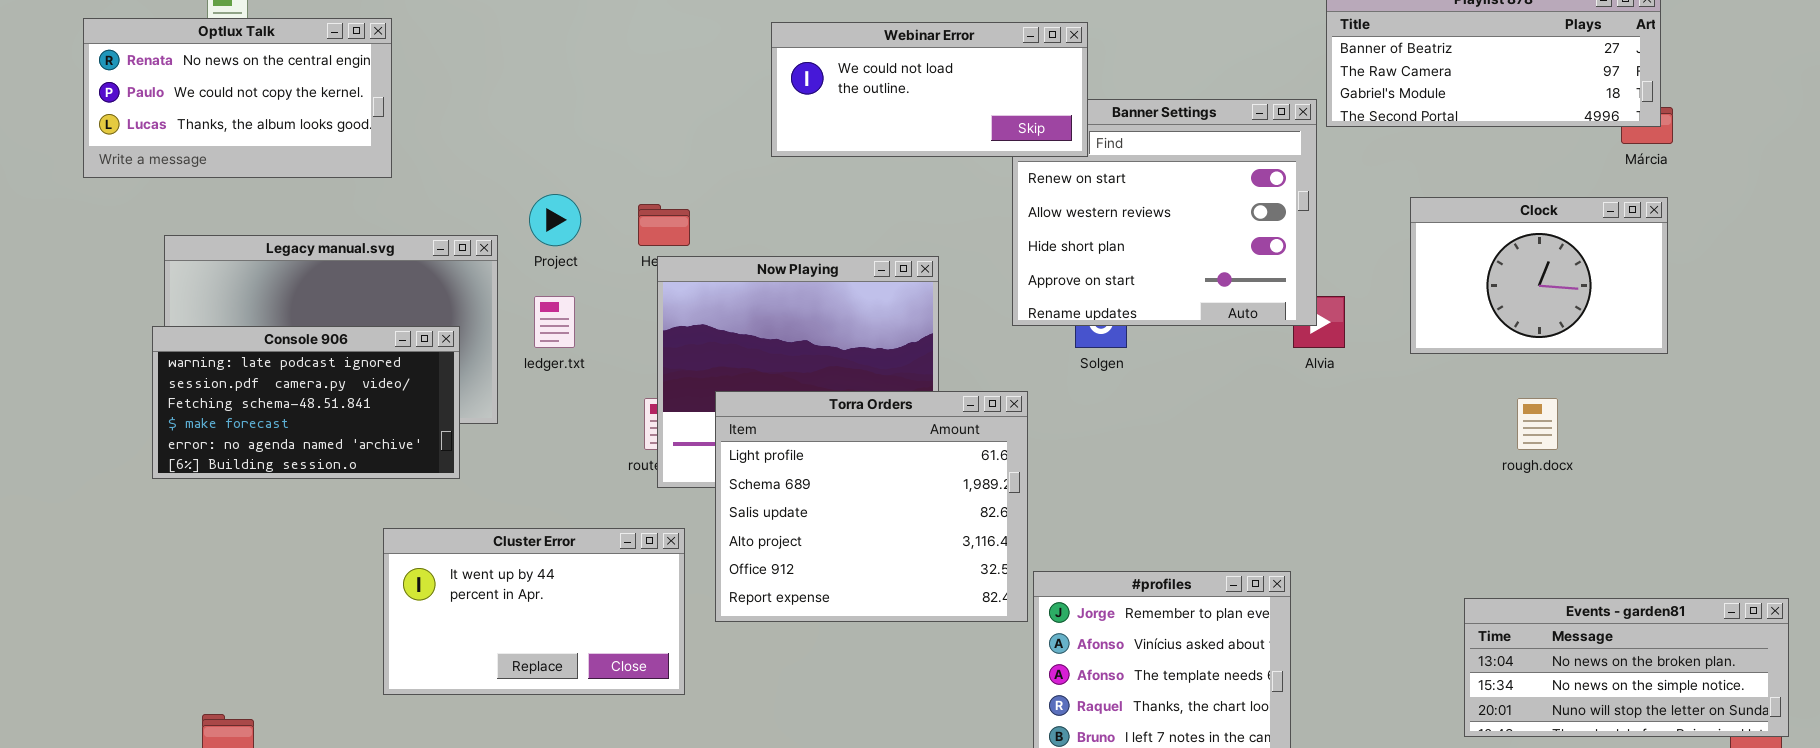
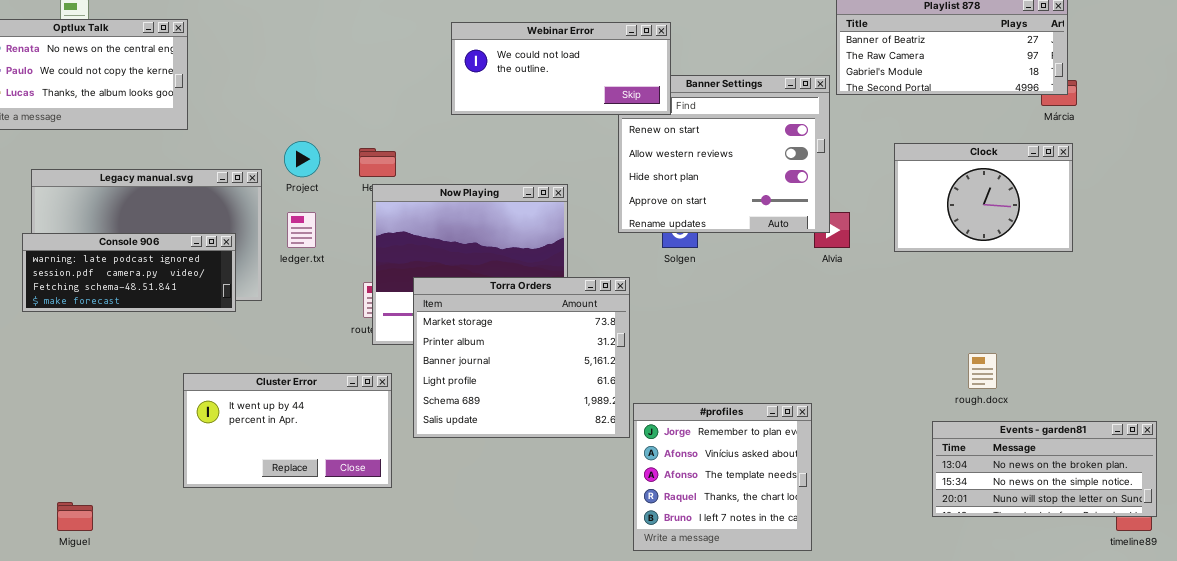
Console 906: [152,326,460,479] -> [22,233,236,312], resized
Torra Orders: [715,391,1028,622] -> [413,277,630,438], scrolled up 3 rows
rough.docx: [1517,398,1558,450] -> [968,353,997,389], moved

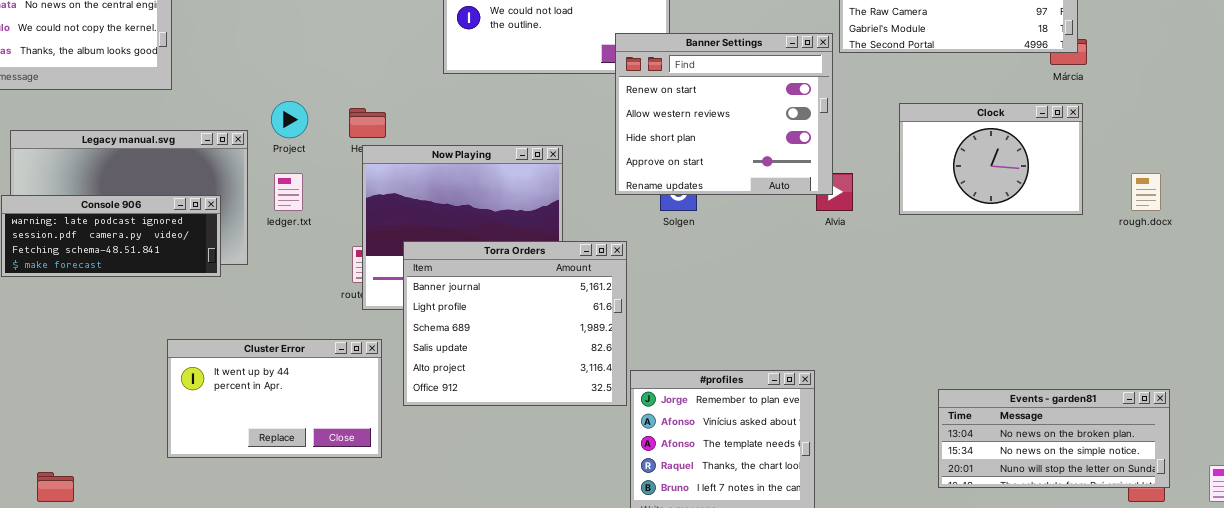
Banner Settings: [618,75,830,233] -> [615,33,833,195], raised
Torra Orders: [413,277,630,438] -> [403,241,627,406], scrolled down 2 rows
rough.docx: [968,353,997,389] -> [1131,173,1161,211], moved

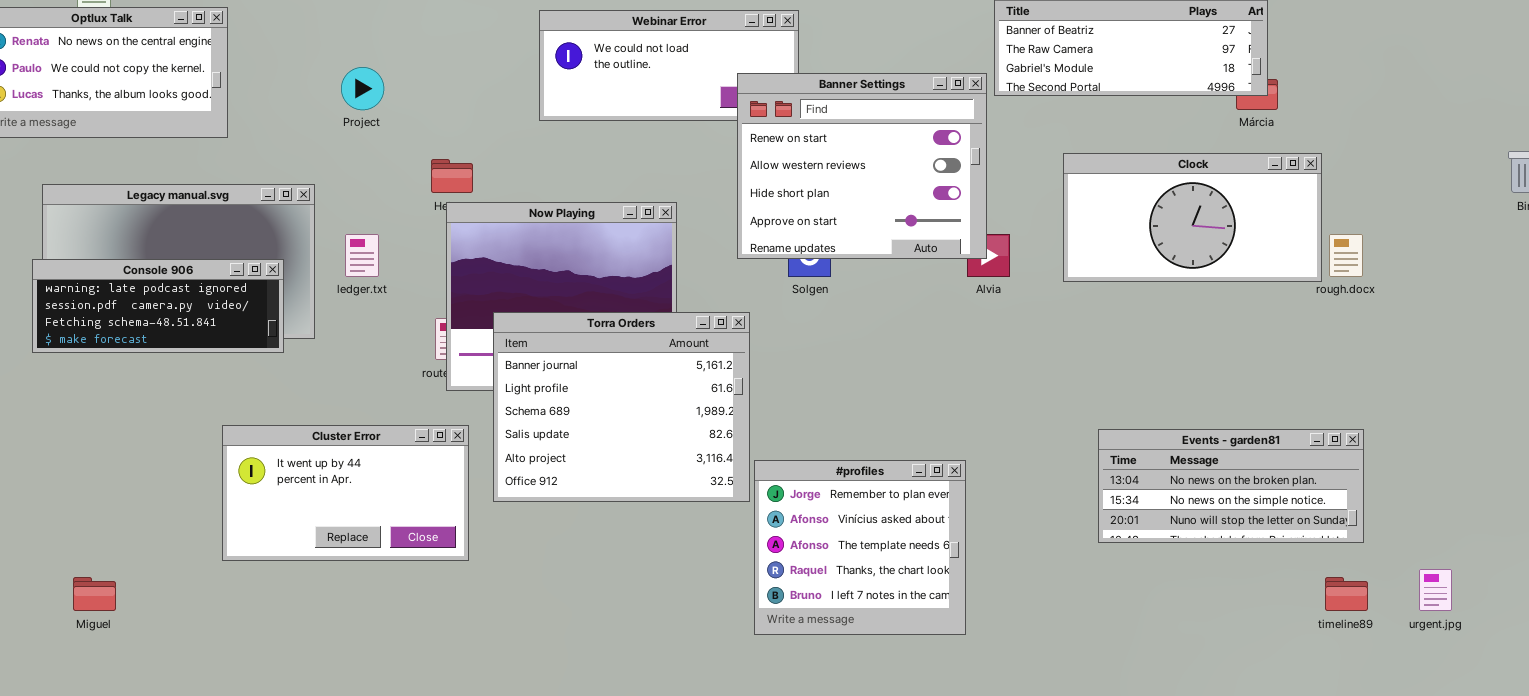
Project: [271,101,308,138] -> [341,67,384,110], moved
Clock: [899,103,1083,215] -> [1063,153,1322,282], resized
Events - garden81: [938,389,1170,488] -> [1098,429,1364,543], moved

